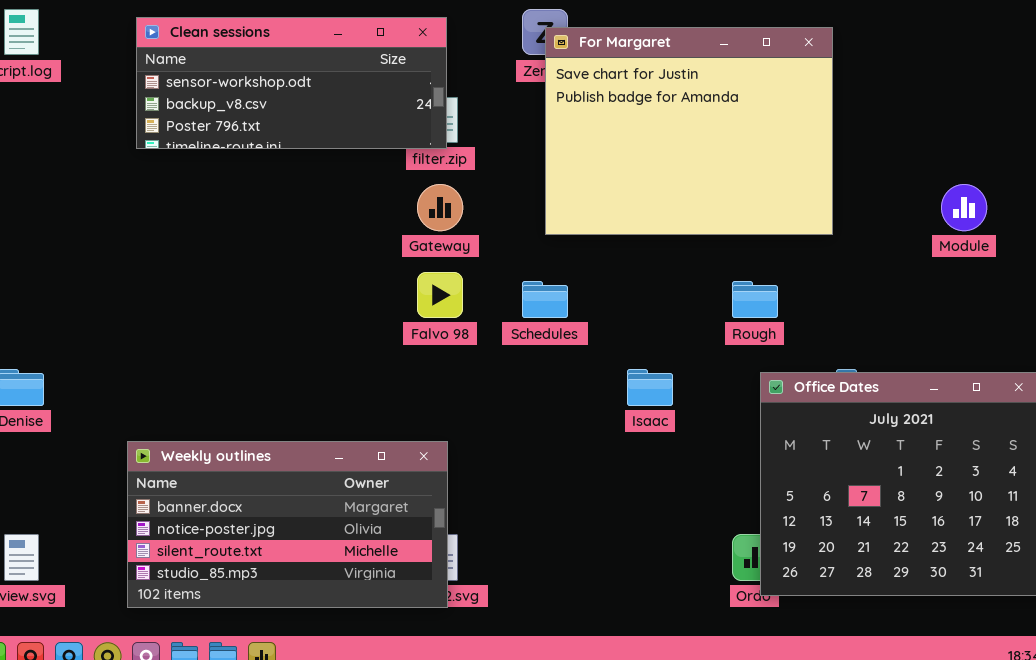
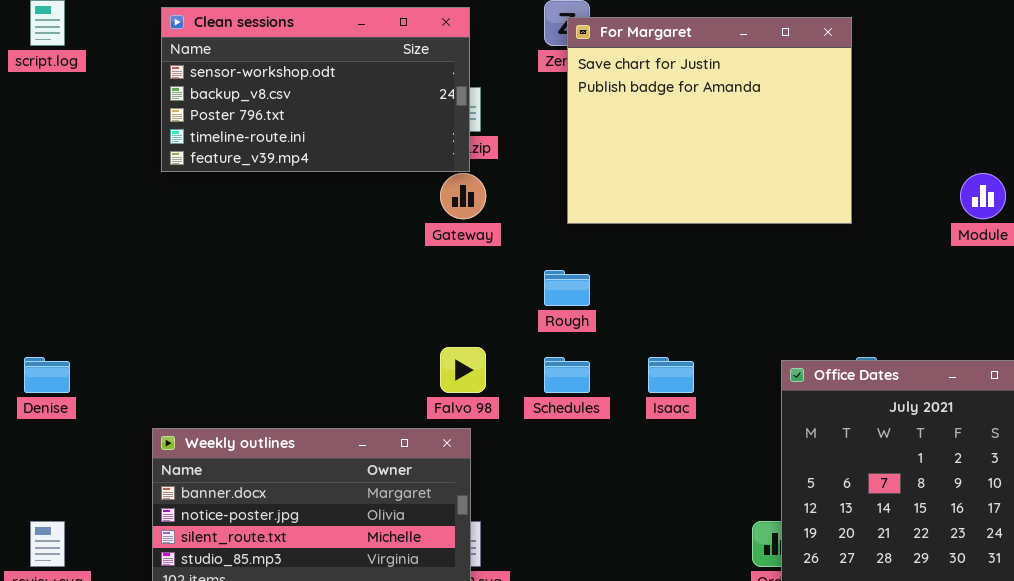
Clean sessions: [136,17,447,149] -> [161,7,470,172], resized
Falvo 98: [417,272,463,318] -> [440,347,486,393], moved
Schedules: [522,281,568,318] -> [544,357,590,393], moved
Rough: [732,281,778,318] -> [544,270,590,306], moved

